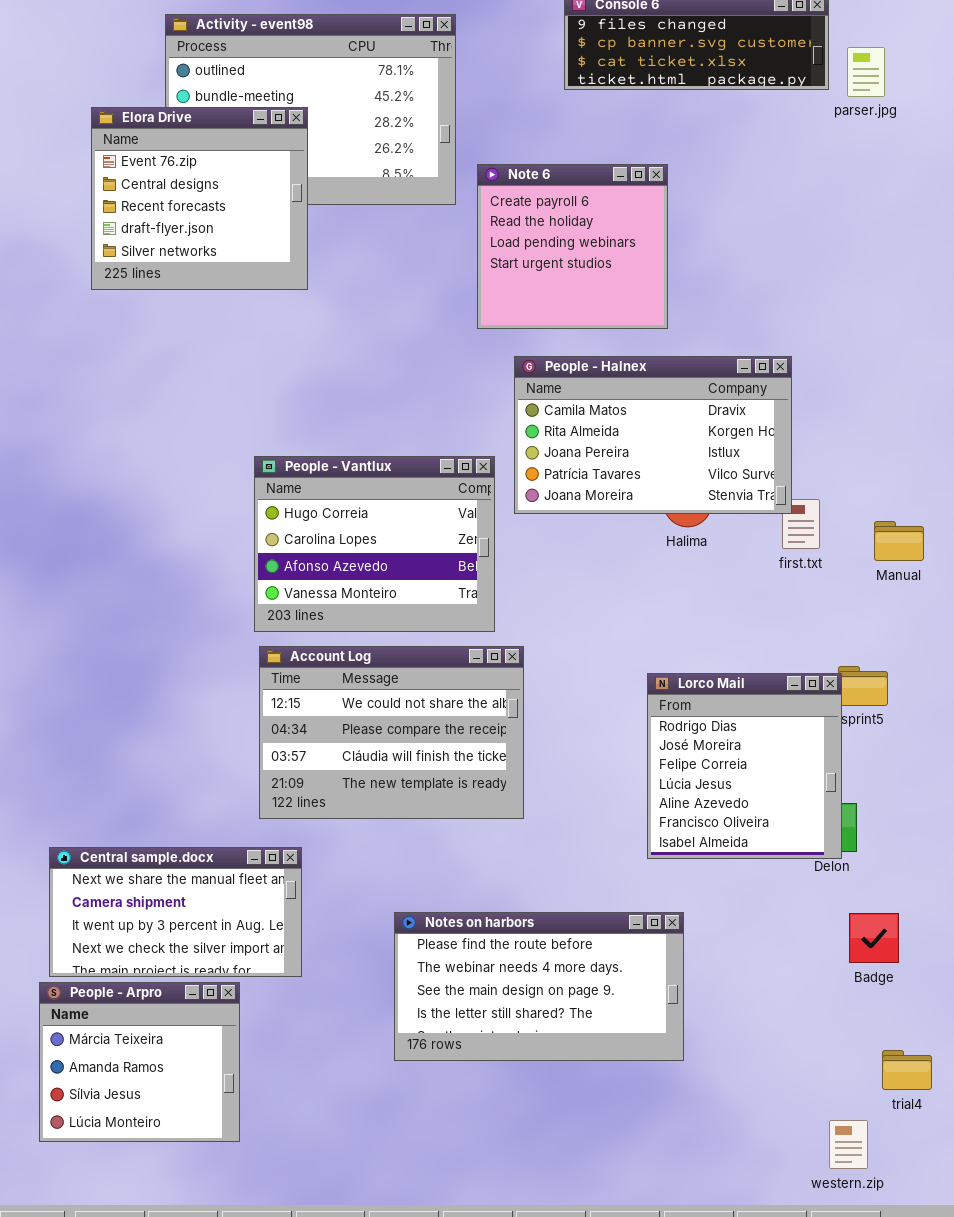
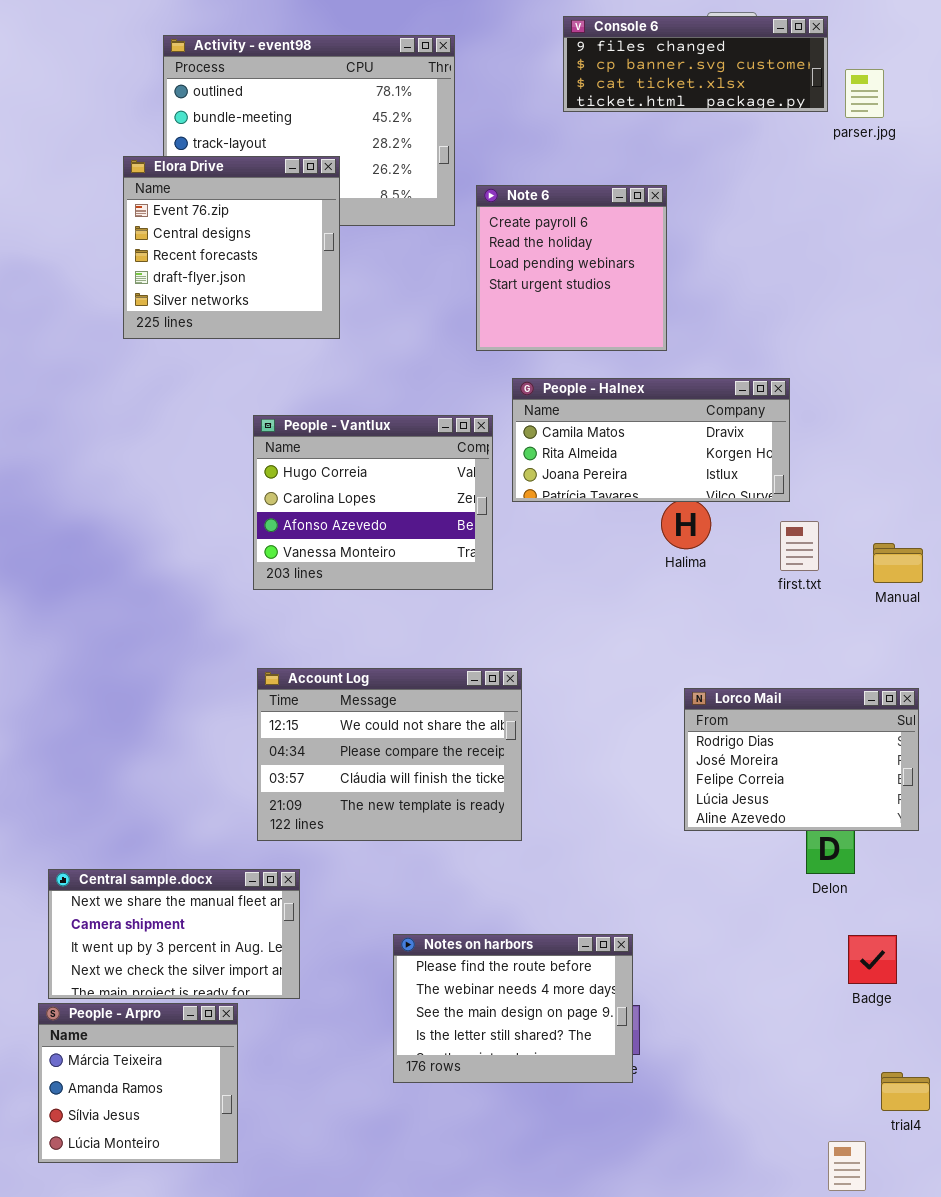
Elora Drive: [91,107,308,290] -> [123,156,340,339], moved
People - Halnex: [514,356,792,514] -> [512,378,790,502], resized
People - Vantlux: [254,456,495,632] -> [253,415,493,590], moved
Lorco Mail: [647,673,842,859] -> [684,688,919,831], moved, resized
Notes on harbors: [394,912,684,1061] -> [393,934,633,1083], resized

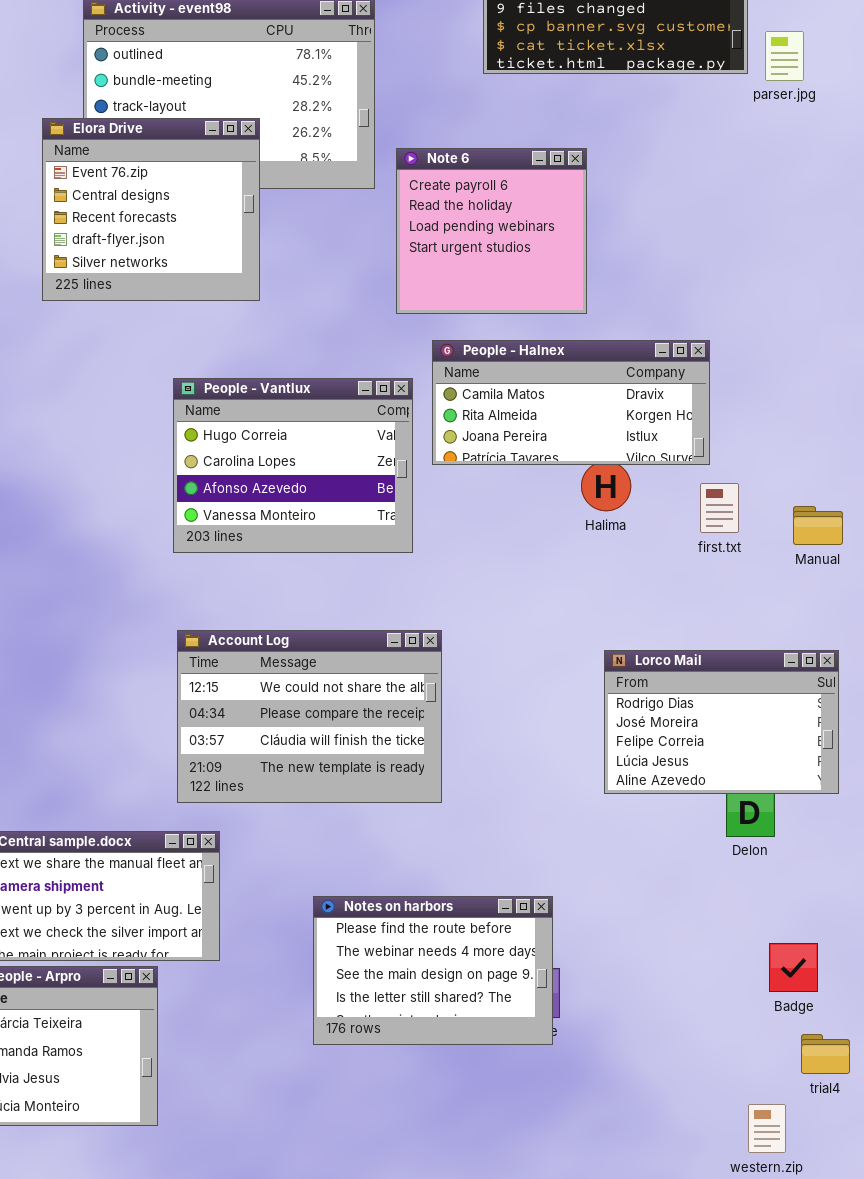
Badge: [848,935,897,984] -> [769,943,818,992], moved

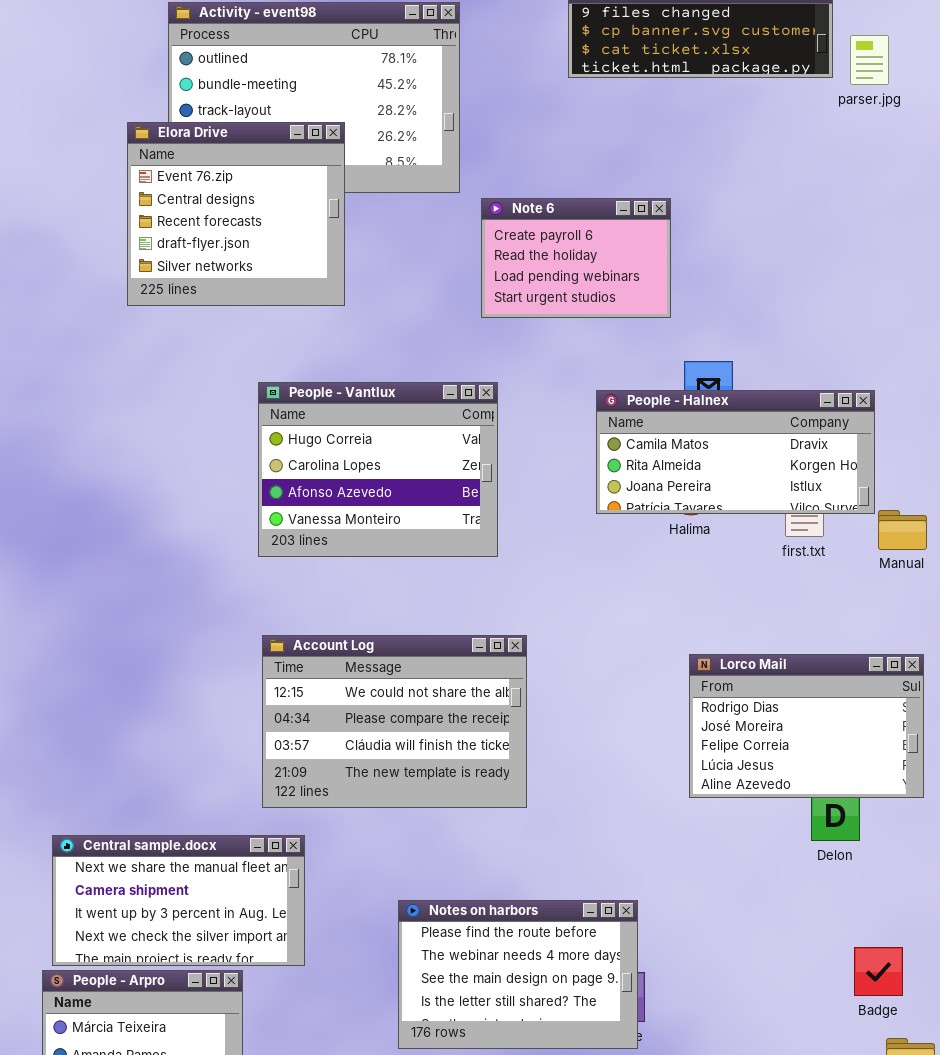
Note 6: [396,148,587,314] -> [481,198,671,318], resized
People - Halnex: [432,340,710,465] -> [596,390,875,514], moved

